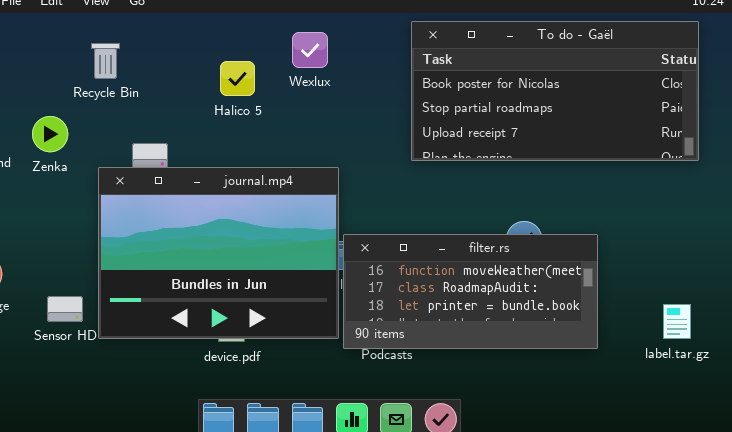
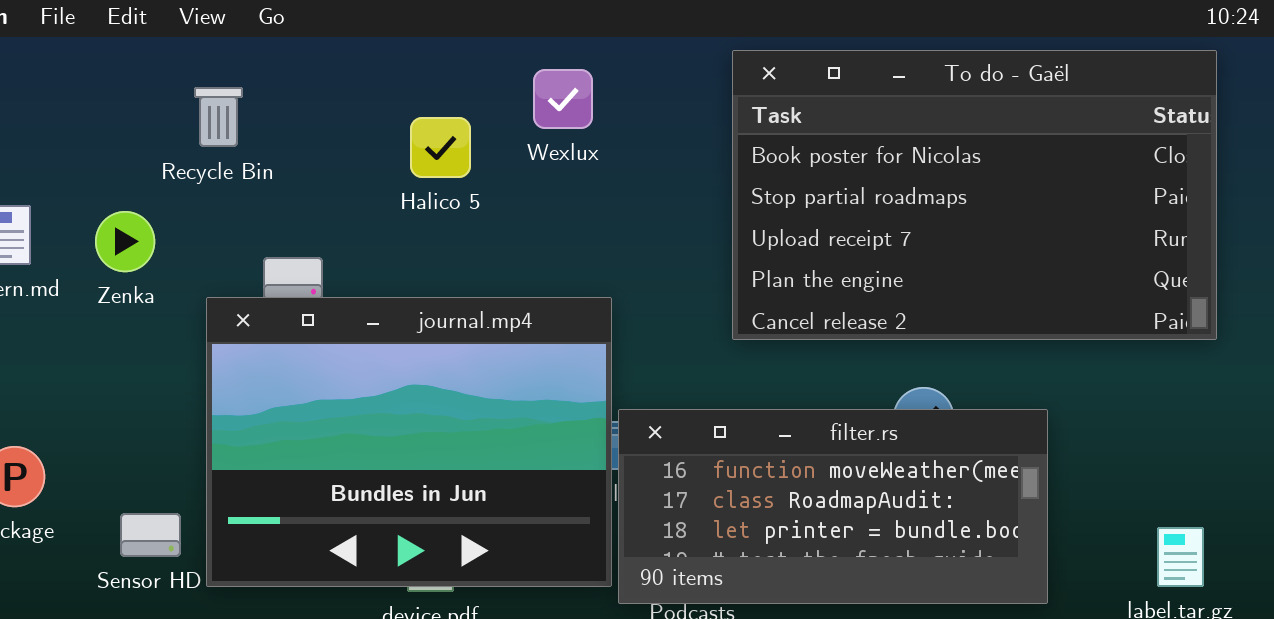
To do - Gaël: [411,21,699,161] -> [732,50,1217,340], resized

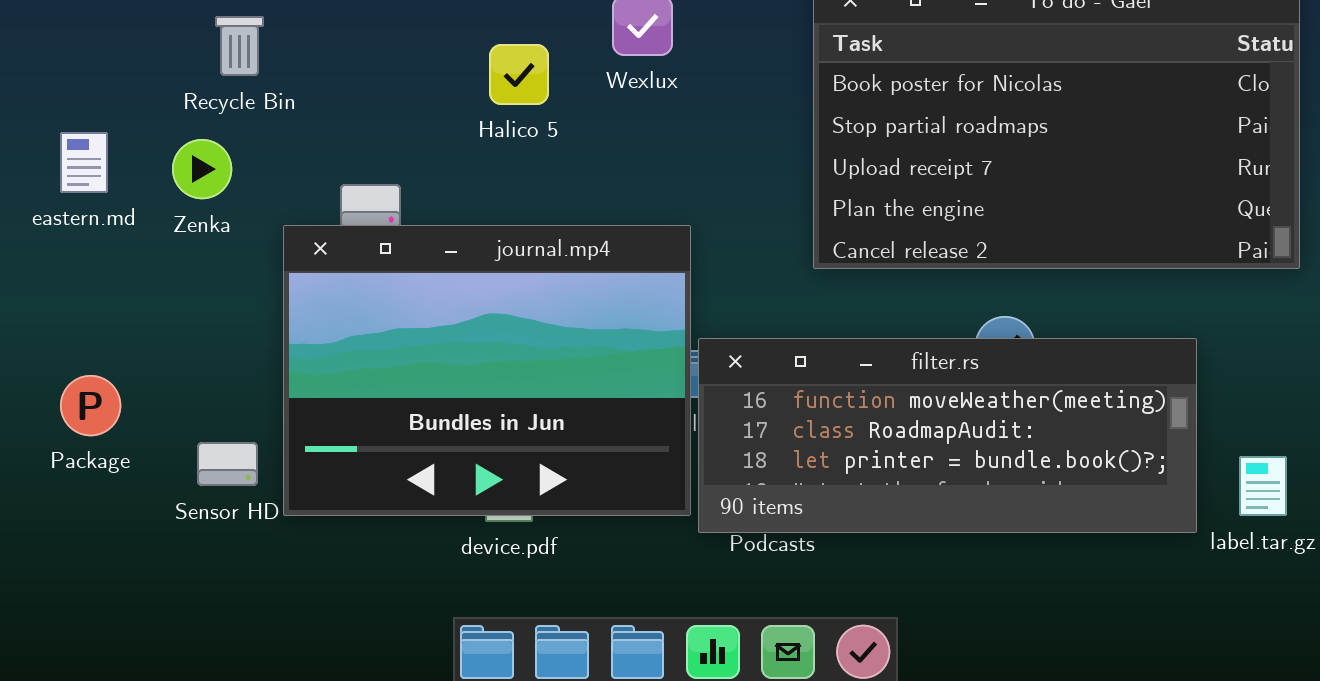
Recycle Bin: [194,87,243,147] -> [215,16,264,76], moved
filter.rs: [618,409,1048,604] -> [698,338,1197,533], resized

